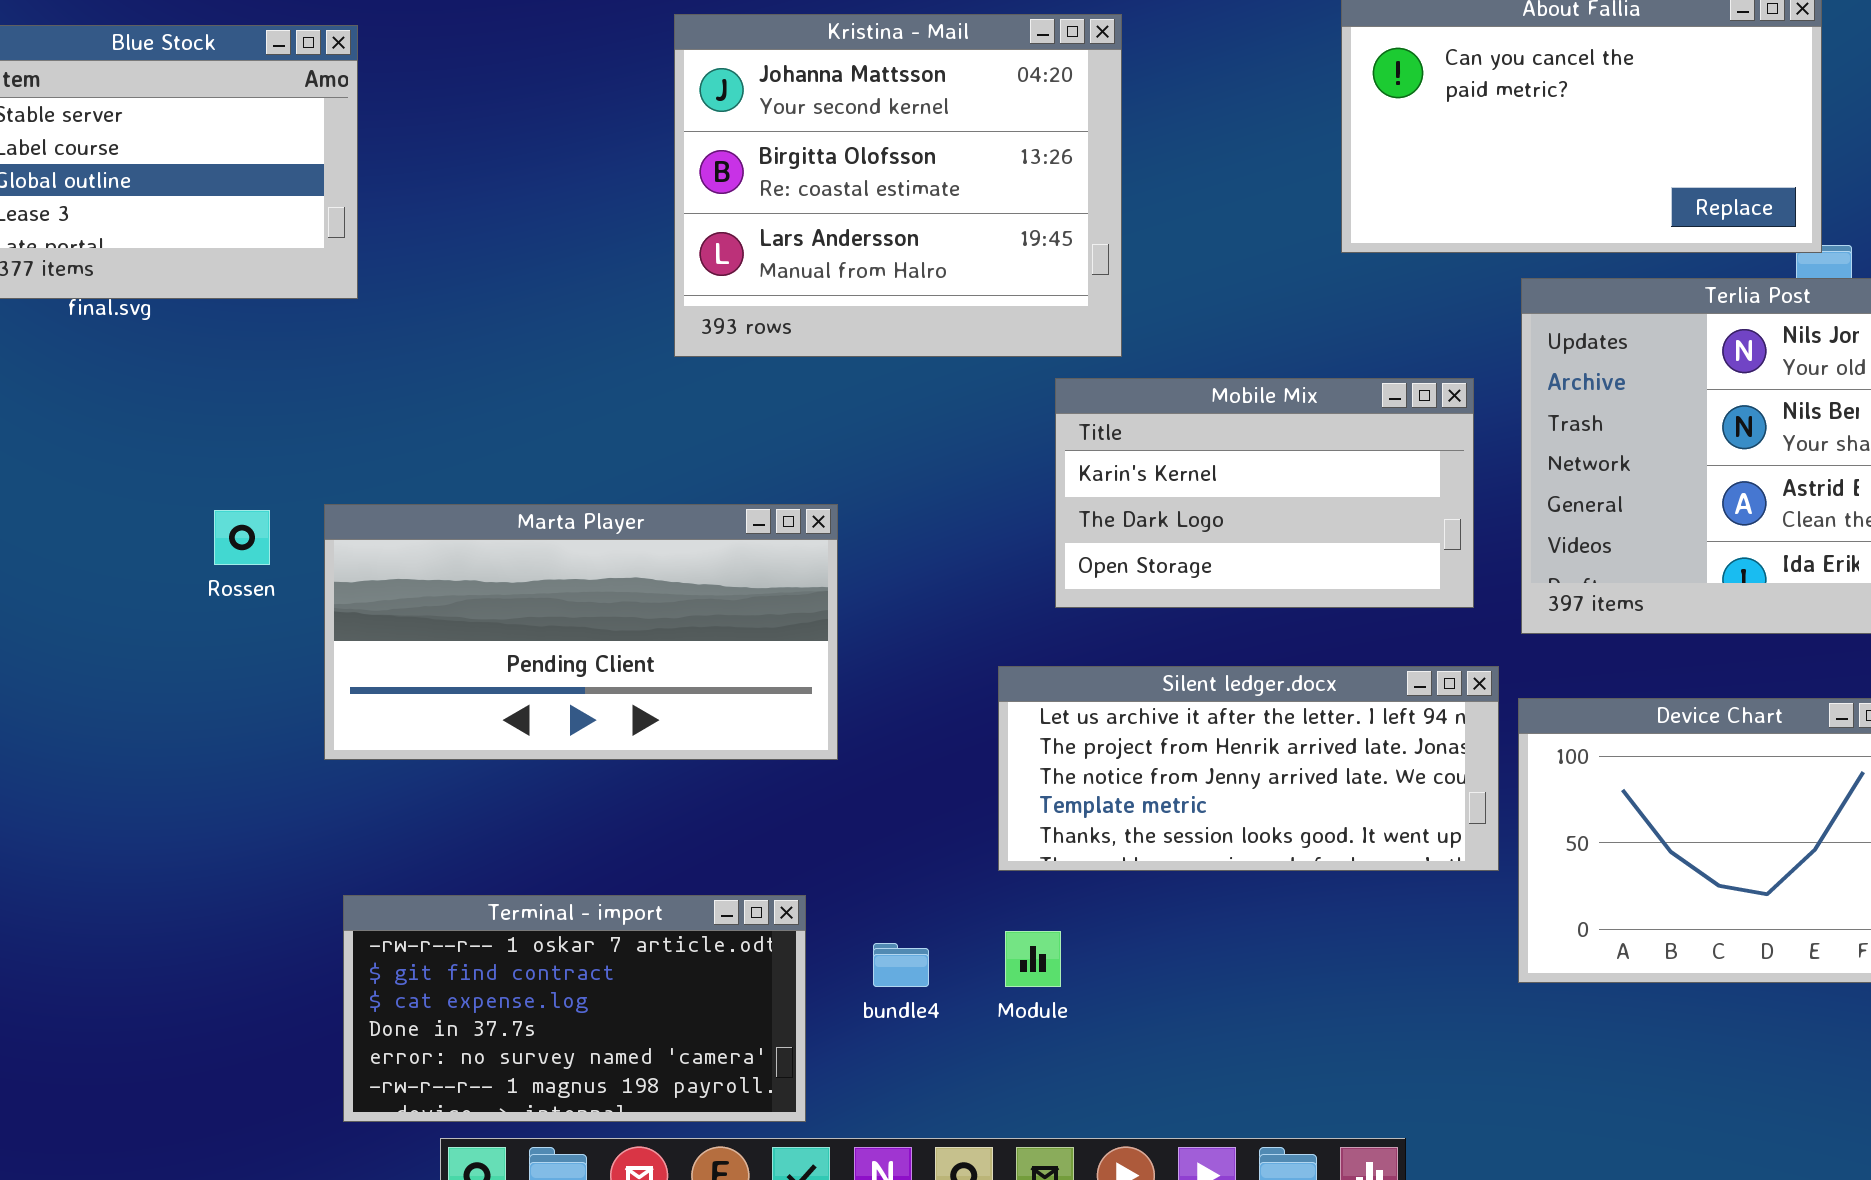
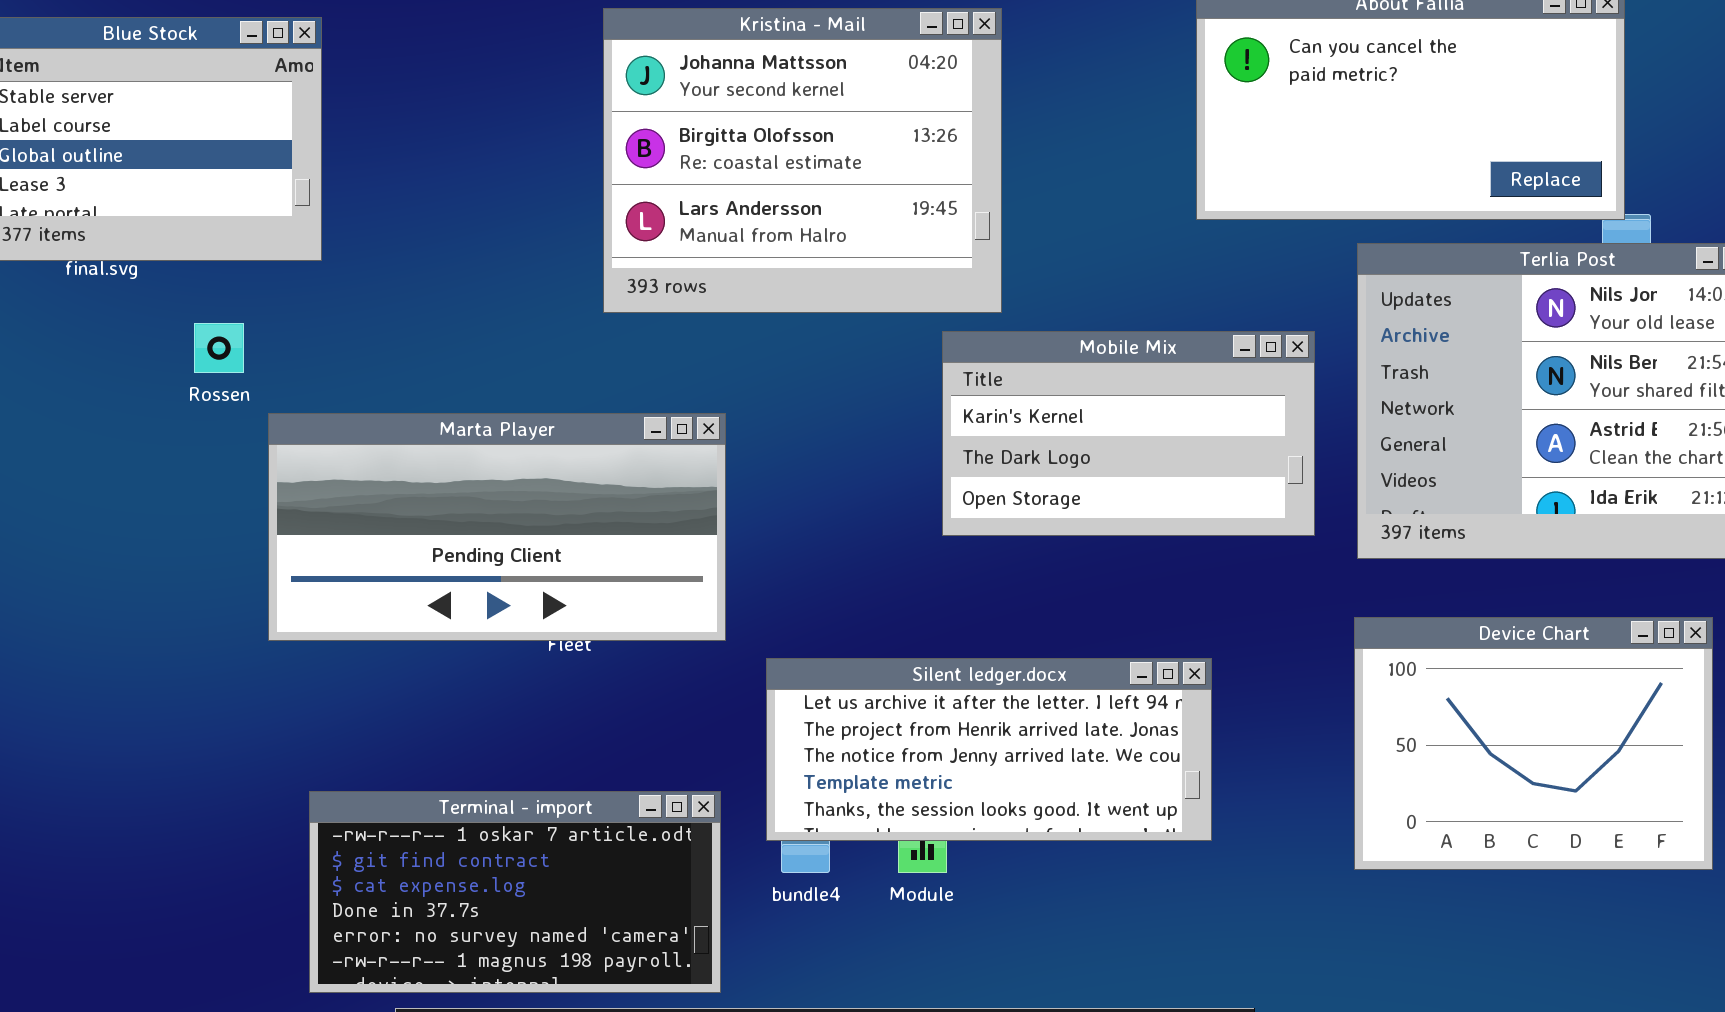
Marta Player: [324,504,838,760] -> [268,413,726,641], moved
Rossen: [214,510,270,565] -> [194,323,244,373], moved
Silent ledger.docx: [998,666,1499,871] -> [766,658,1212,841], moved

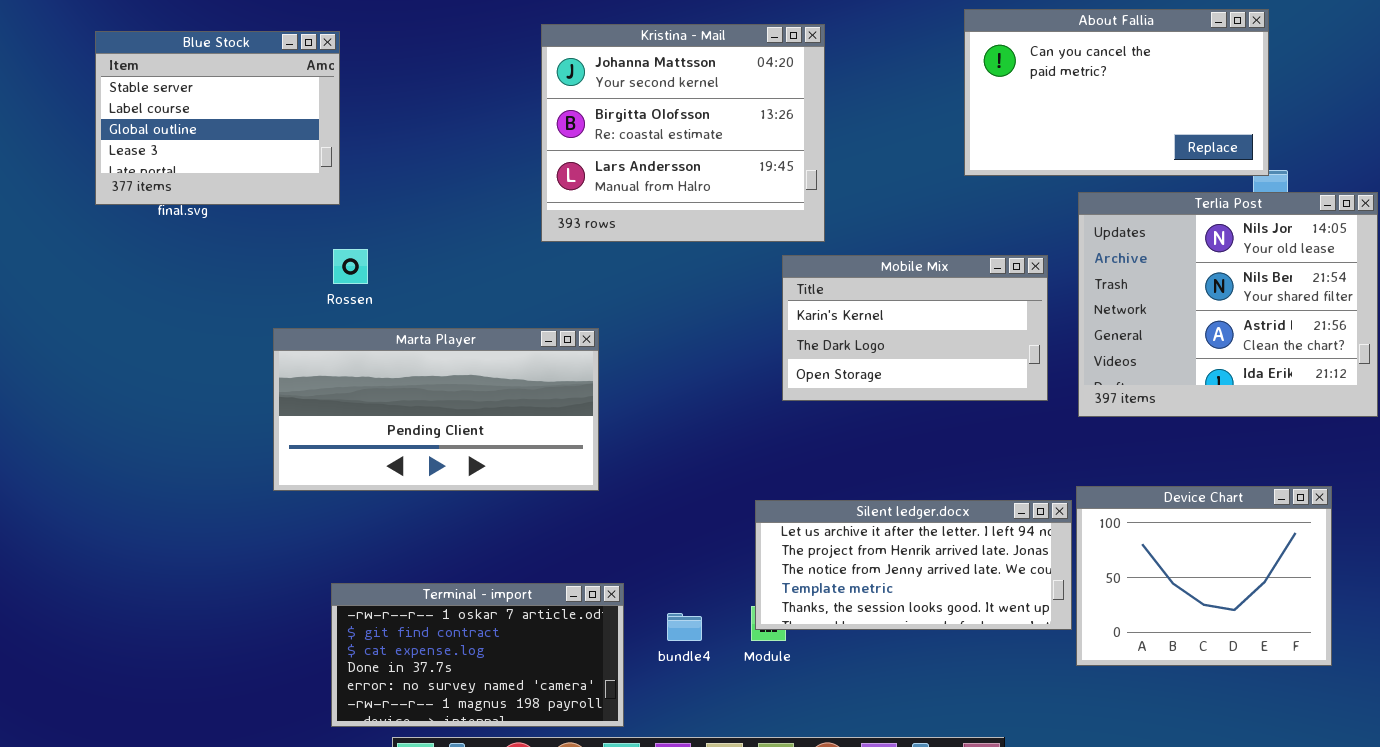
Rossen: [194,323,244,373] -> [333,249,368,284], moved
Marta Player: [268,413,726,641] -> [273,328,599,491], moved
Device Chart: [1354,617,1713,870] -> [1076,486,1332,666], moved
Silent ledger.docx: [766,658,1212,841] -> [755,500,1072,630], moved

